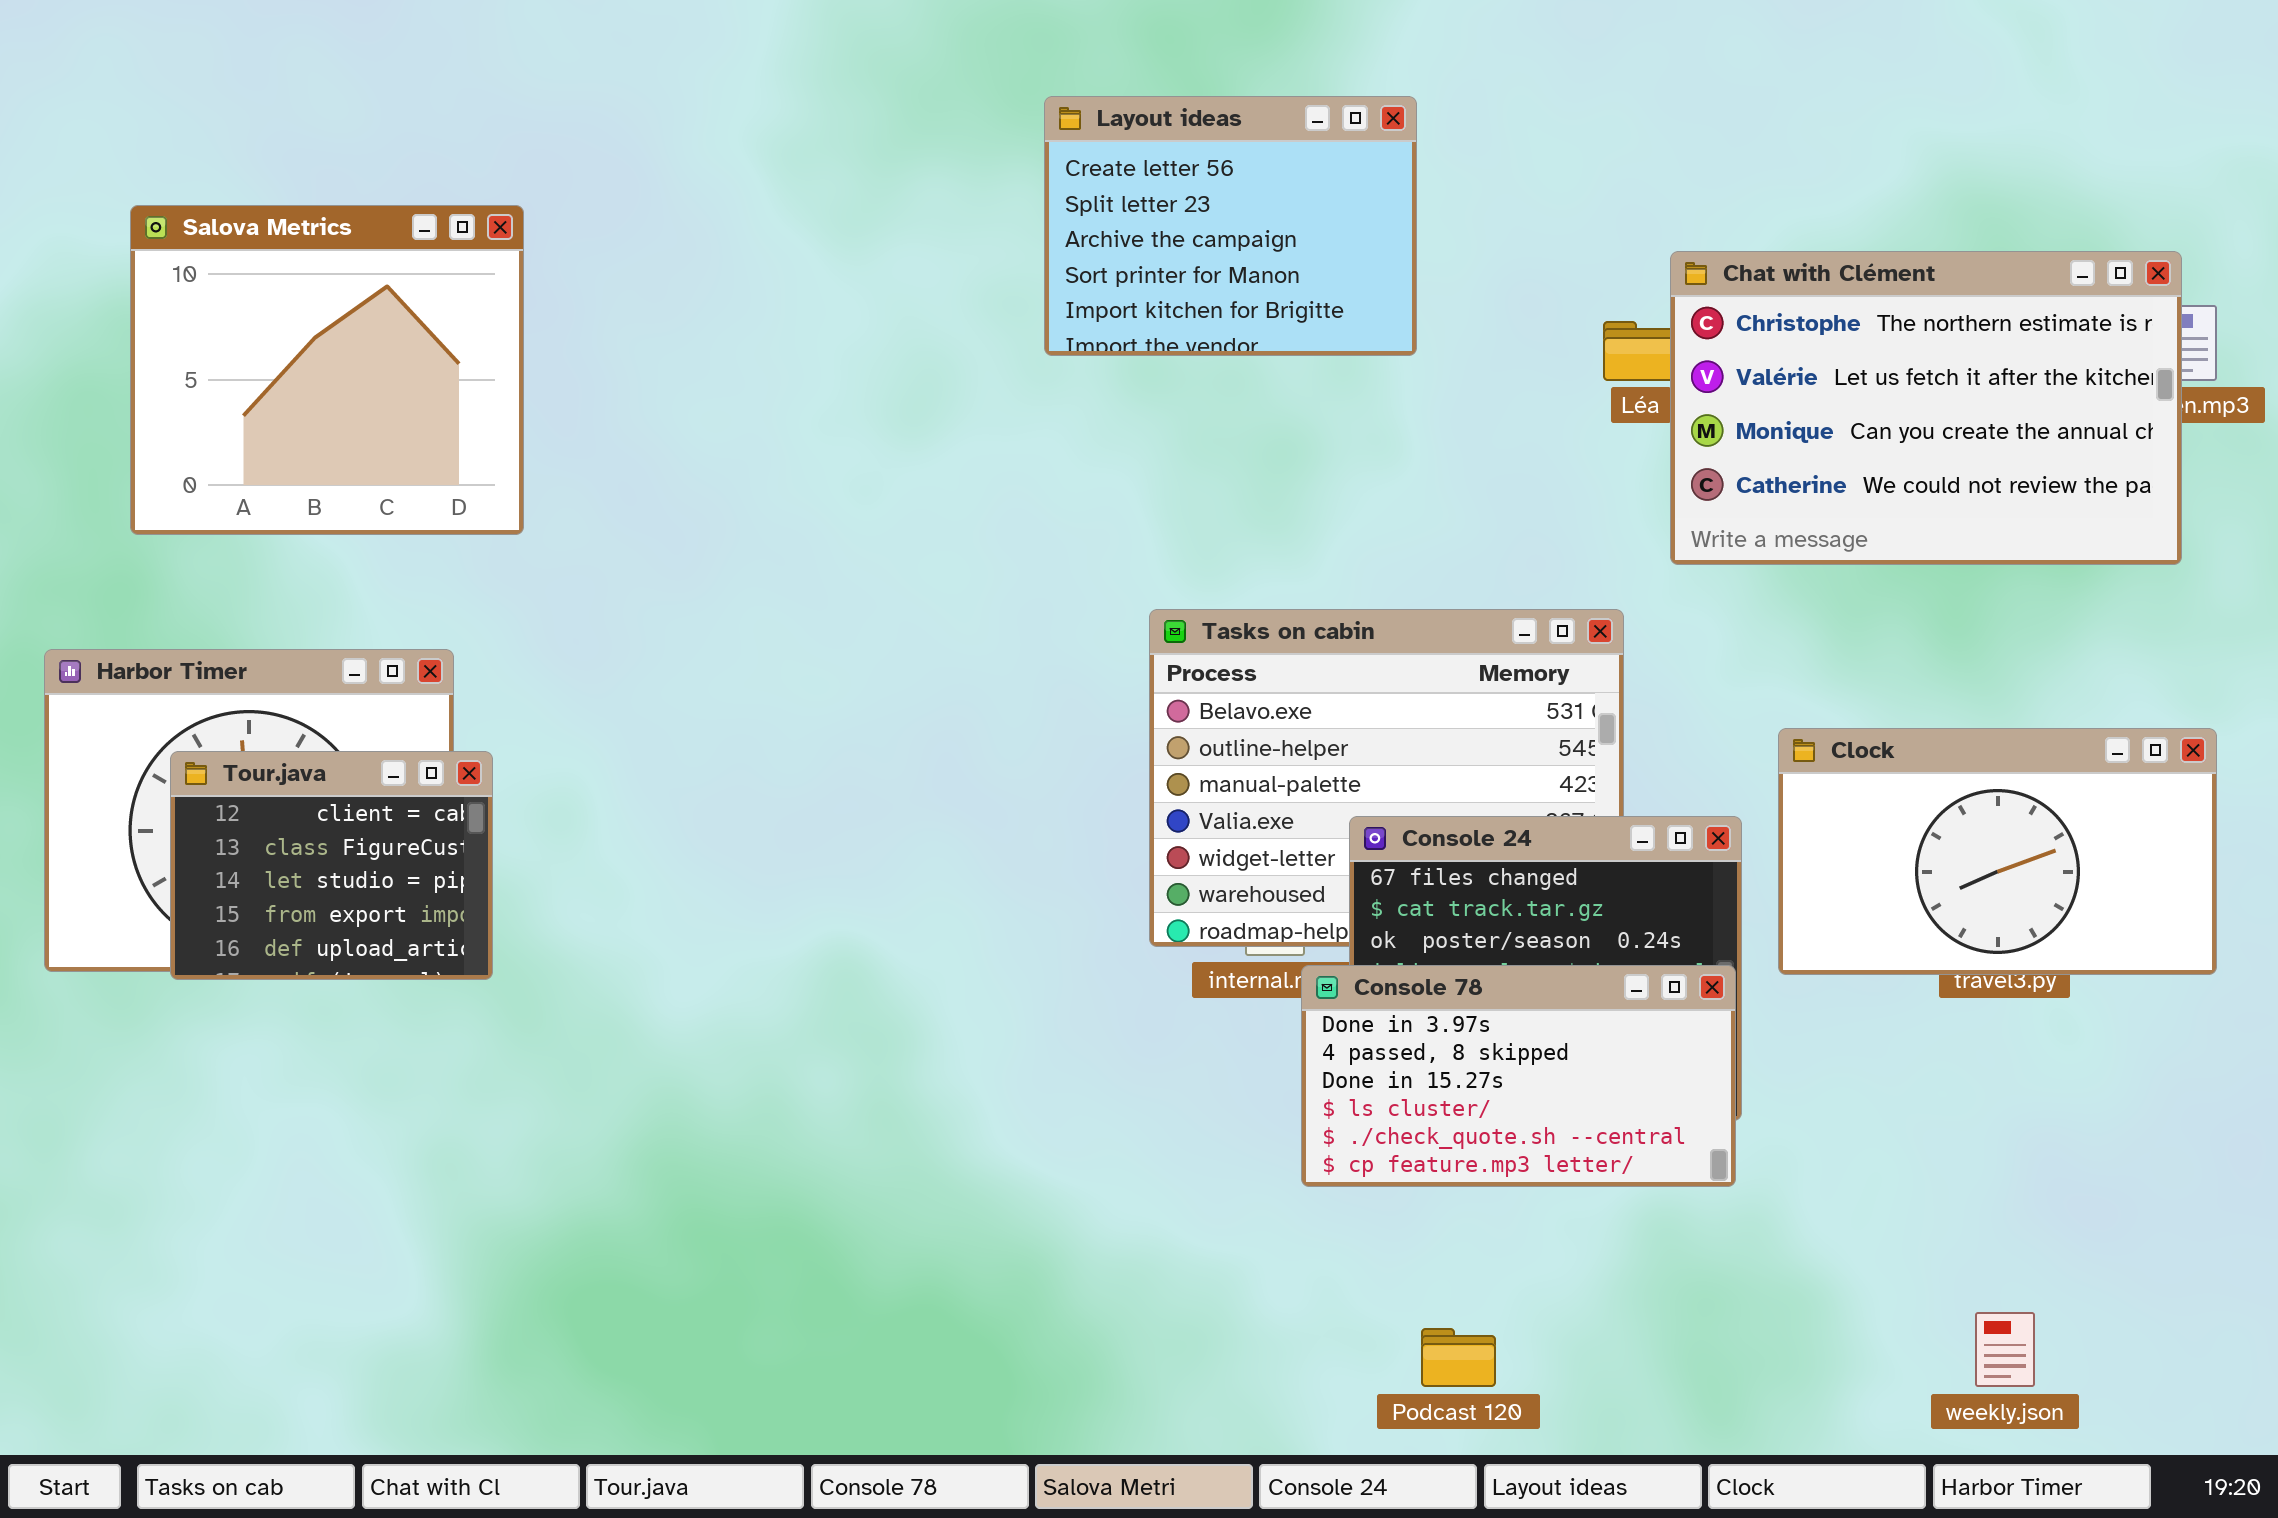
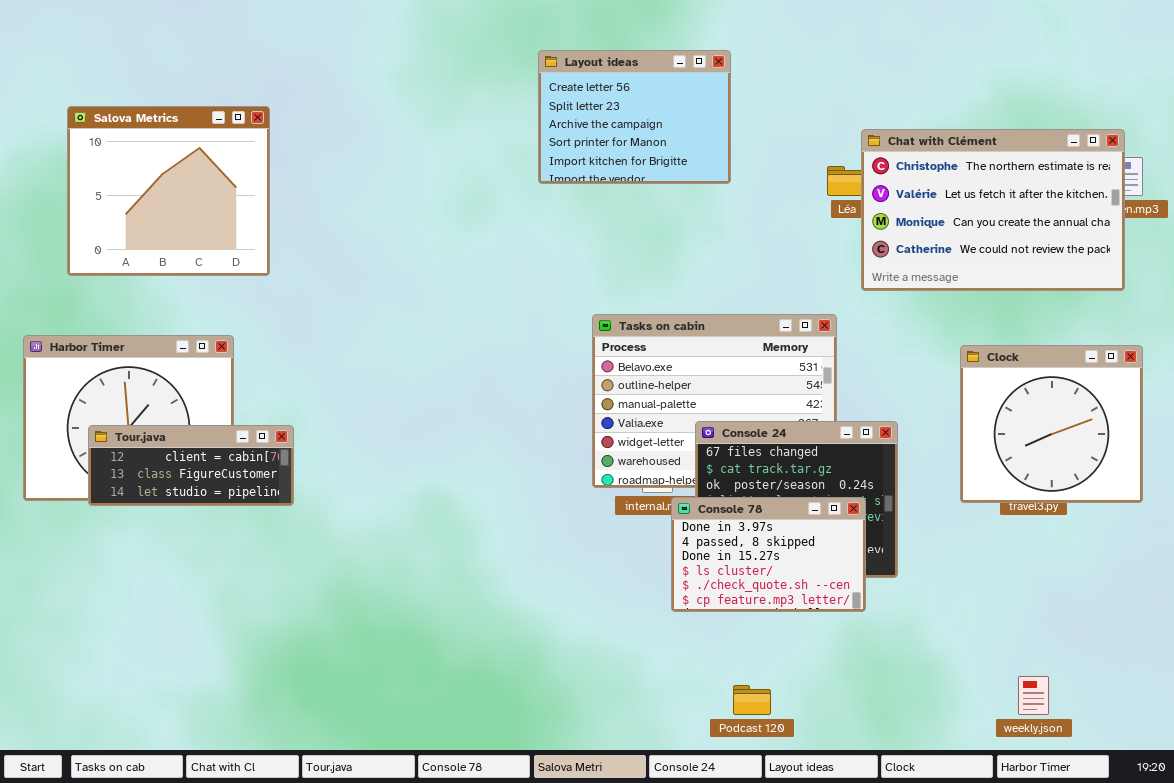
Clock: [1778,728,2217,975] -> [960,345,1143,503], resized
Tour.java: [170,751,493,980] -> [88,425,294,506], resized
Console 78: [1301,965,1736,1187] -> [671,497,866,612], resized

